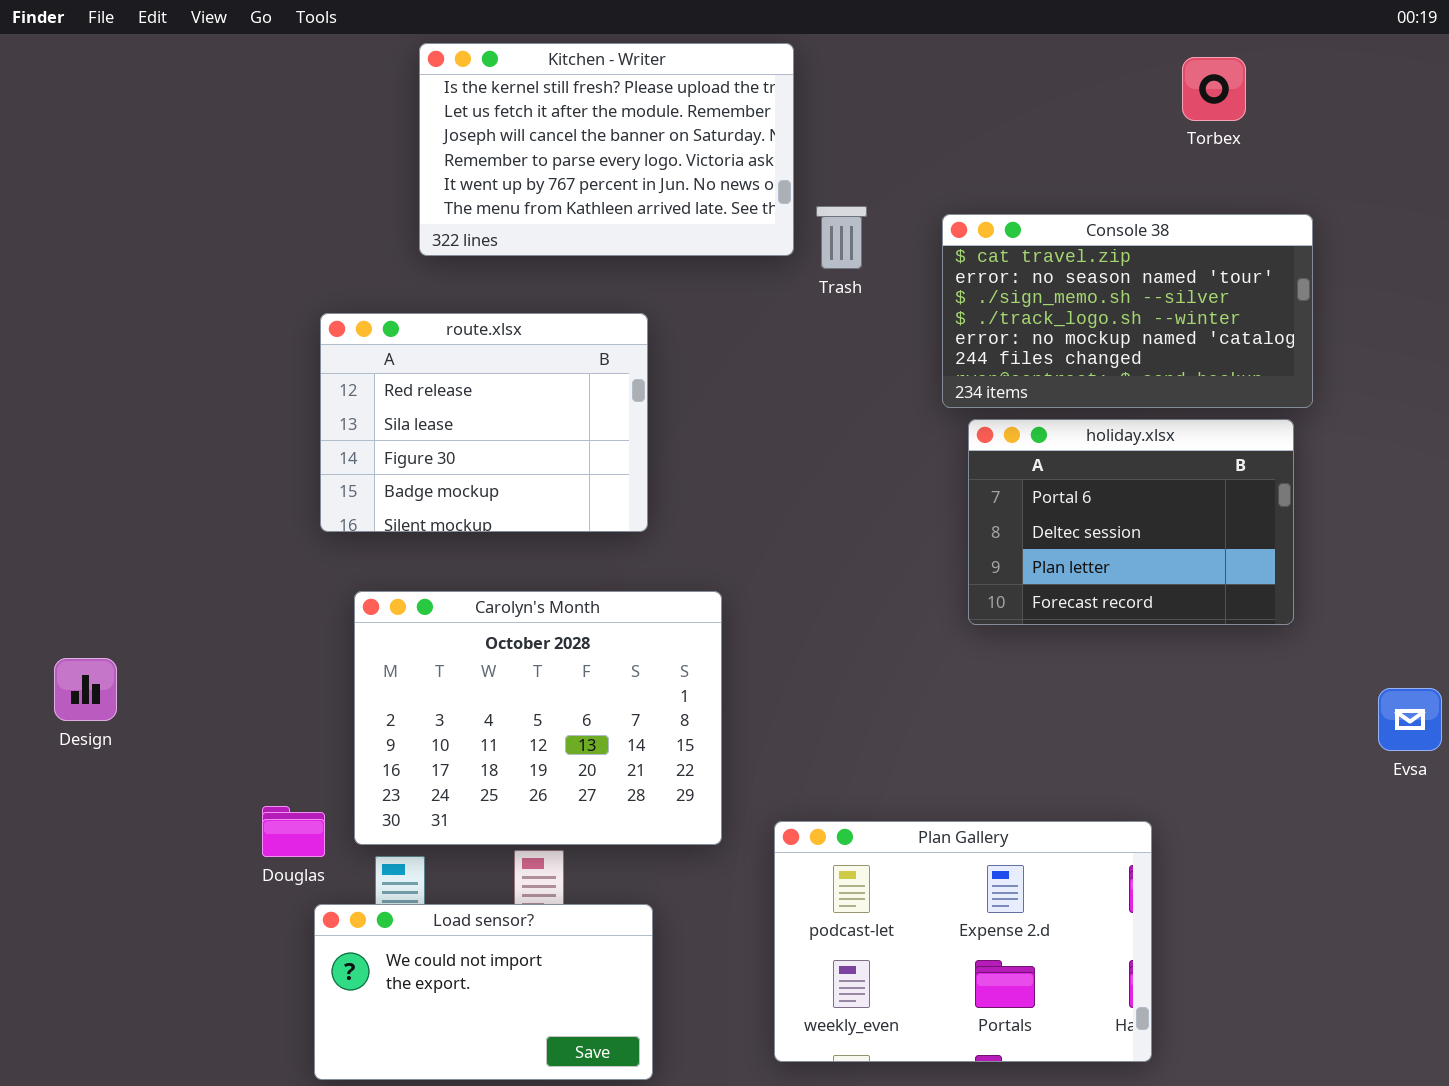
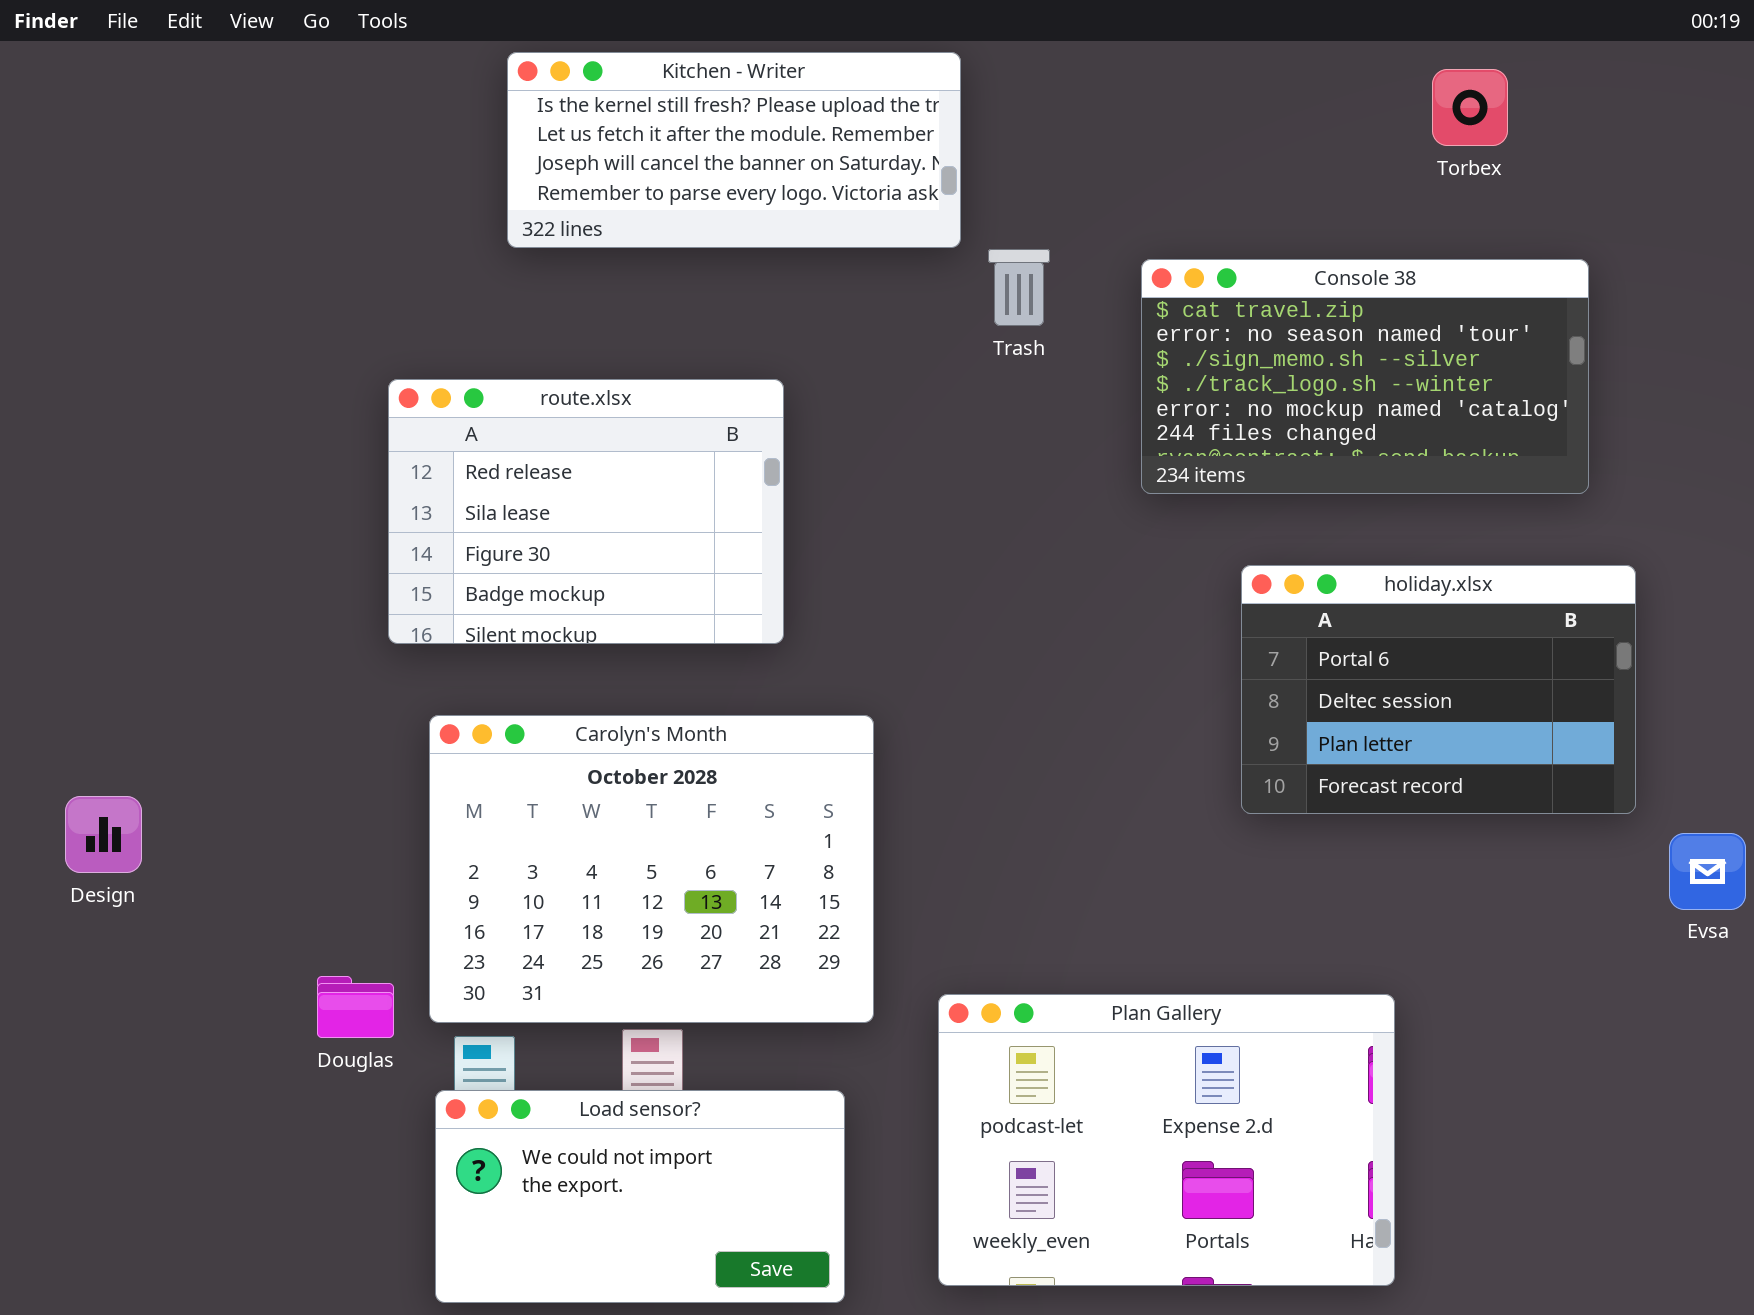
Kitchen - Writer: [419,43,794,256] -> [507,52,961,248], resized
holiday.xlsx: [968,419,1294,625] -> [1241,565,1636,814], moved
Load sensor?: [314,904,653,1080] -> [435,1090,845,1303], moved

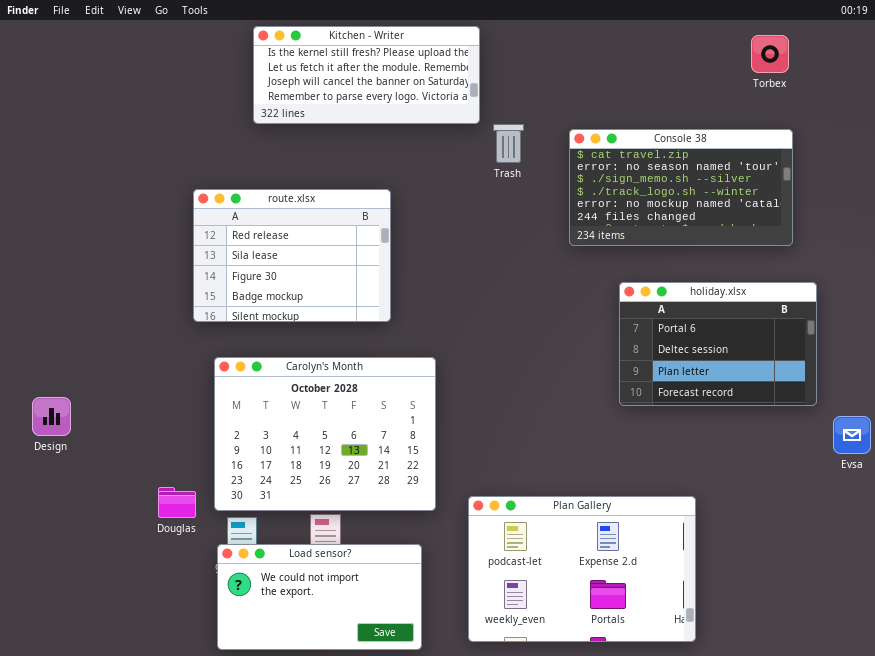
Torbex: [1432,69,1508,146] -> [751,35,789,73], moved

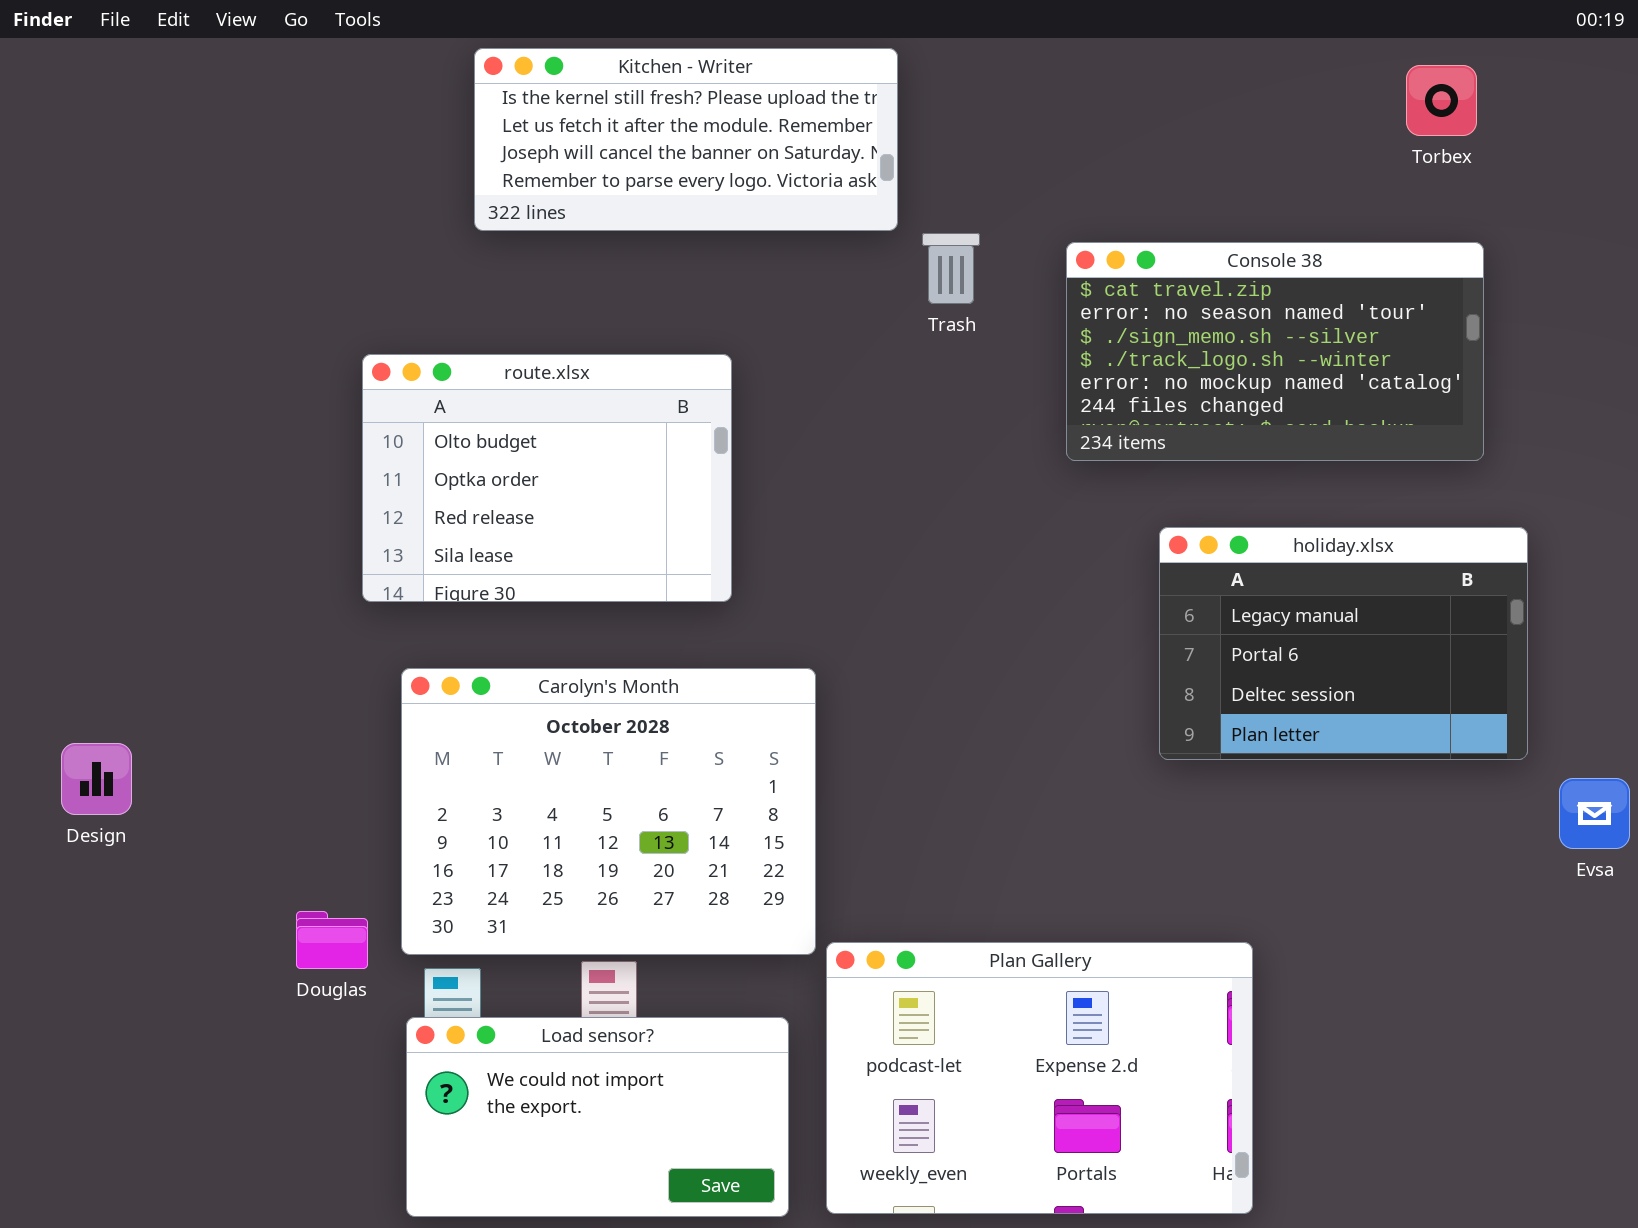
route.xlsx: [193,189,391,322] -> [362,354,732,602], scrolled up 2 rows
holiday.xlsx: [619,282,817,406] -> [1159,527,1528,760], scrolled up 1 row
Plan Gallery: [468,496,696,642] -> [826,942,1253,1214], moved

